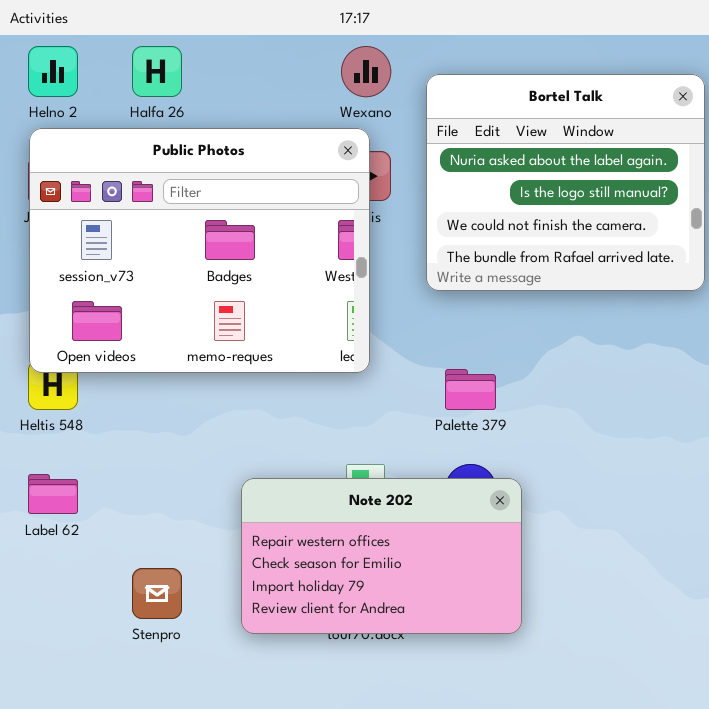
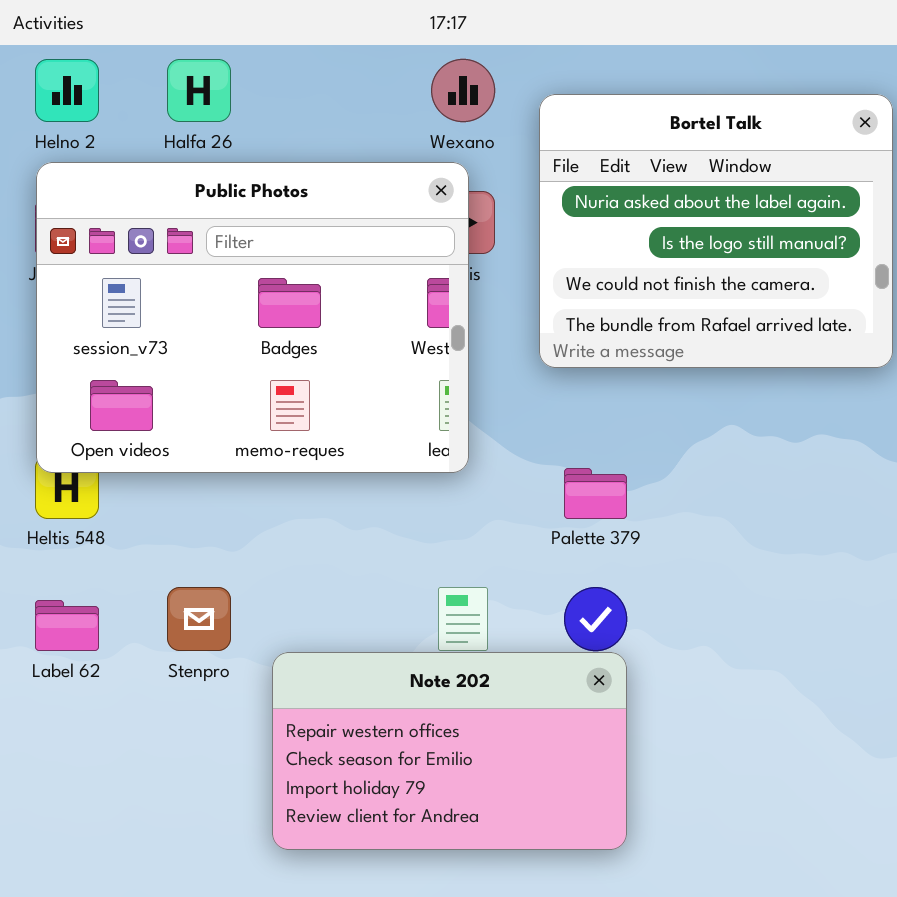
Note 202: [241,478,522,634] -> [272,652,627,850], moved
Stenpro: [132,568,182,619] -> [167,587,231,651], moved

